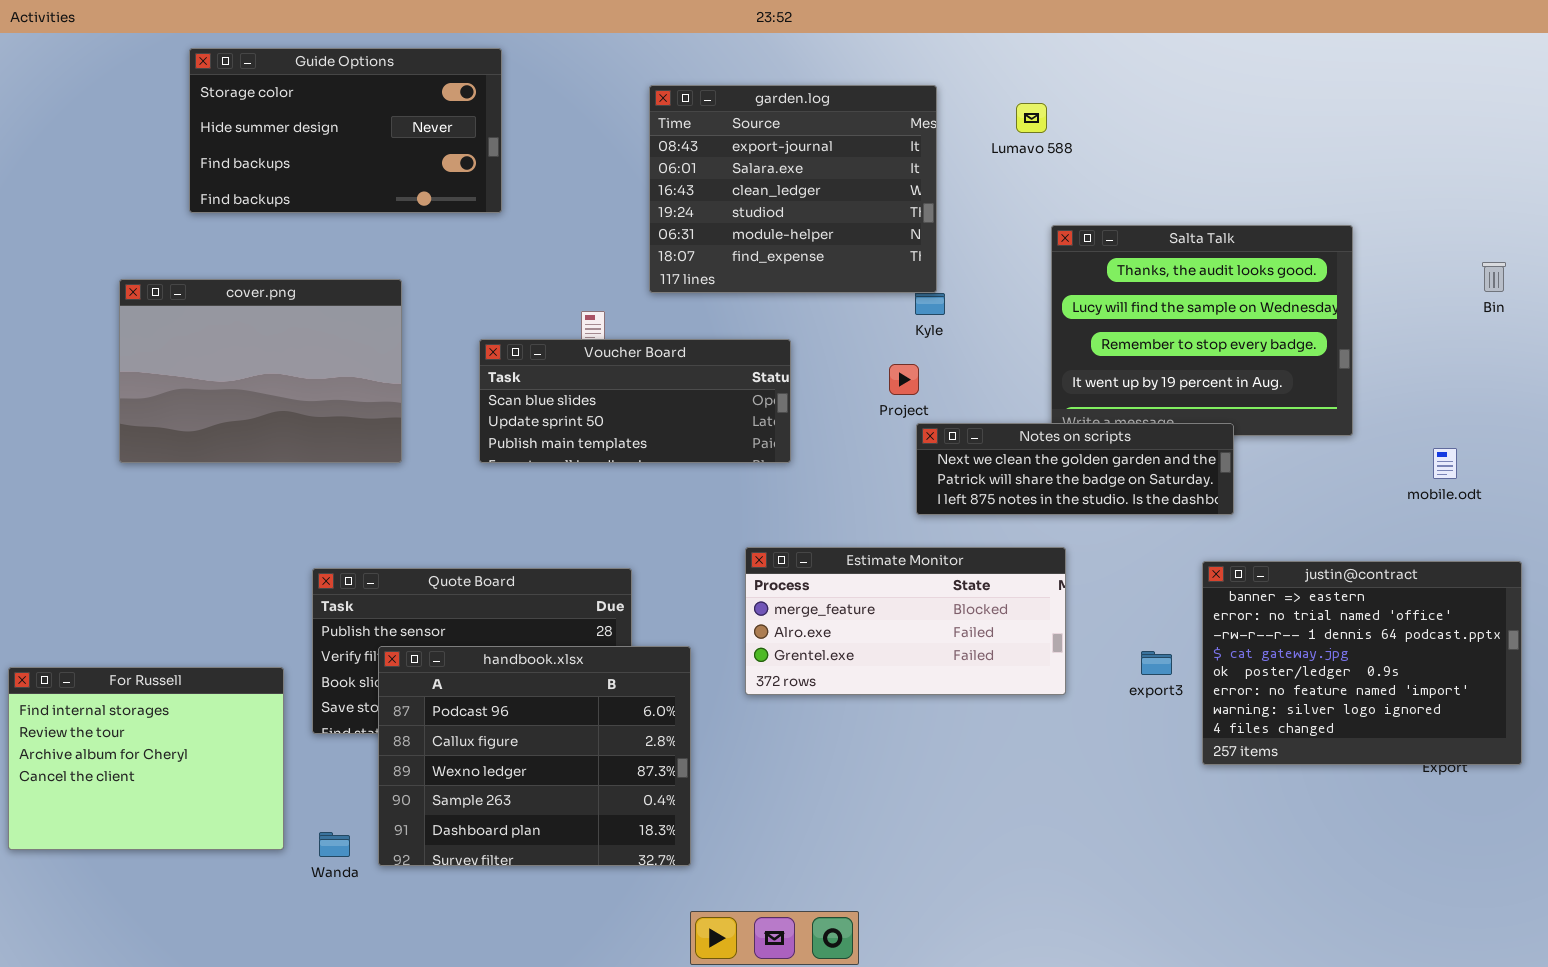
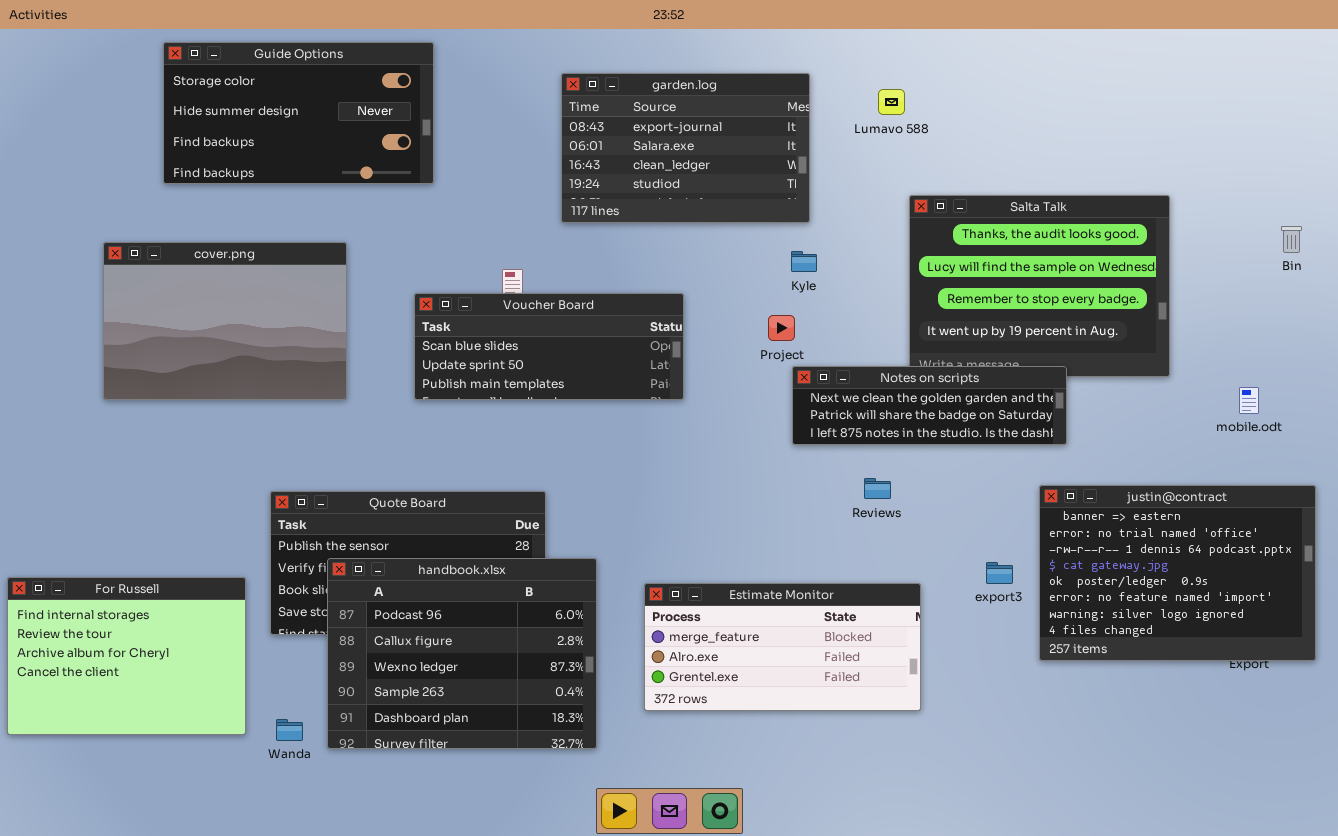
garden.log: [649,85,937,293] -> [561,73,810,223], resized
Estimate Monitor: [745,547,1066,695] -> [644,583,921,711], moved

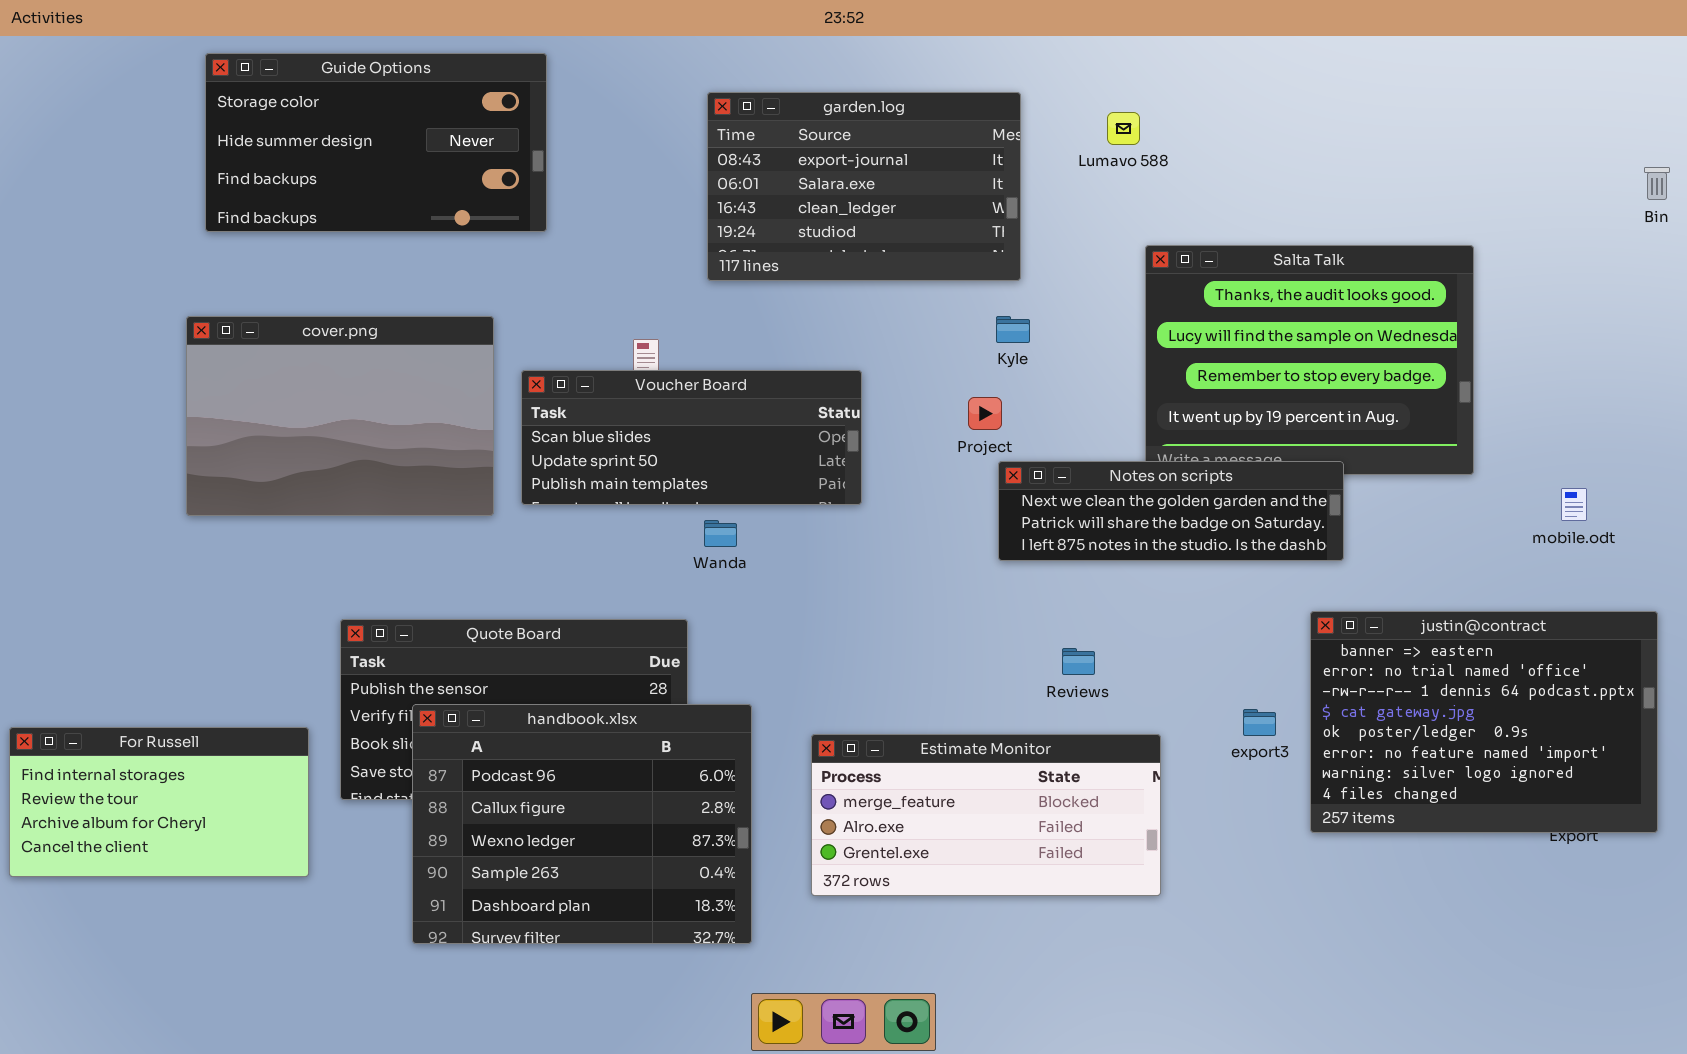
Bin: [1281,226,1302,253] -> [1644,167,1670,200], moved
cover.png: [103,242,347,400] -> [186,316,494,516], moved
Reviews: [864,478,891,499] -> [1062,648,1095,675], moved
For Russell: [7,577,246,735] -> [9,727,309,877], resized
Wanda: [276,719,303,741] -> [704,520,737,547], moved

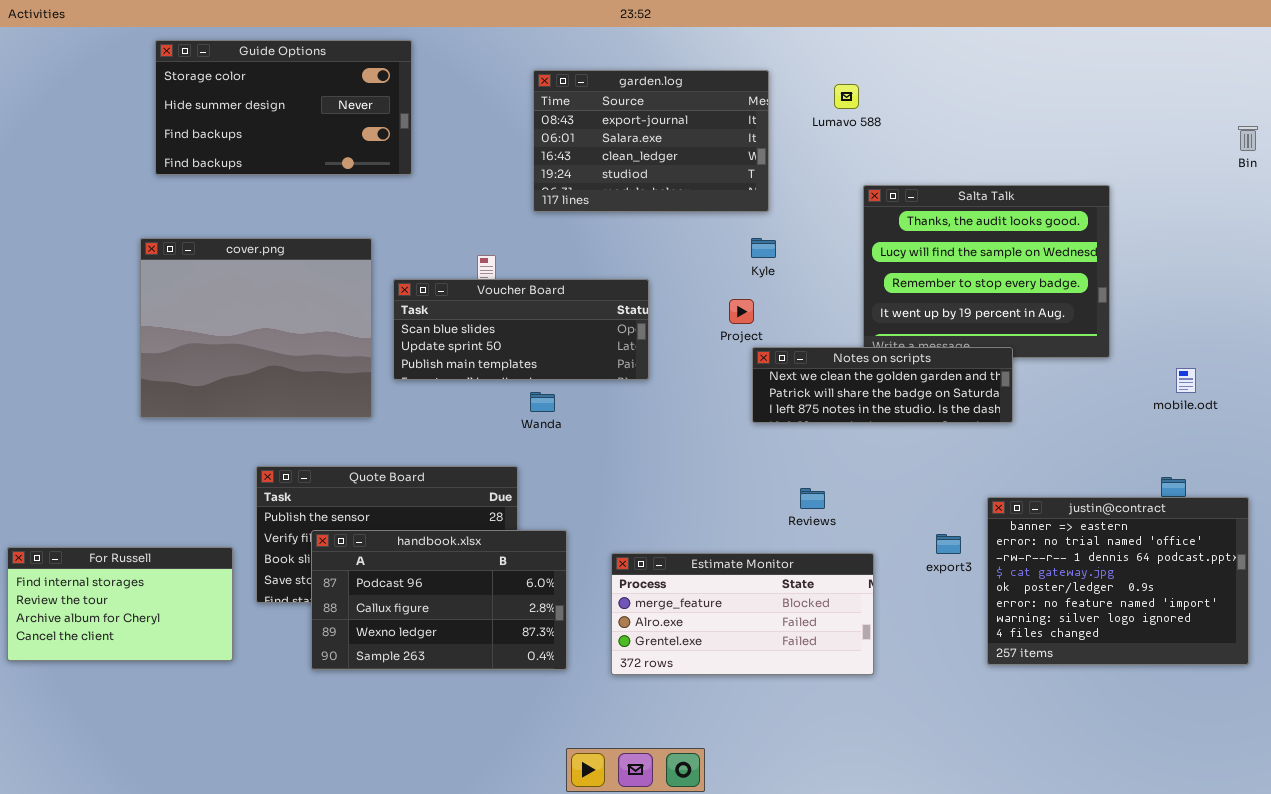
cover.png: [186,316,494,516] -> [140,238,372,418], resized
justin@contract: [1310,611,1658,833] -> [987,497,1249,665], moved
handbook.xlsx: [412,704,752,944] -> [311,530,567,670], resized

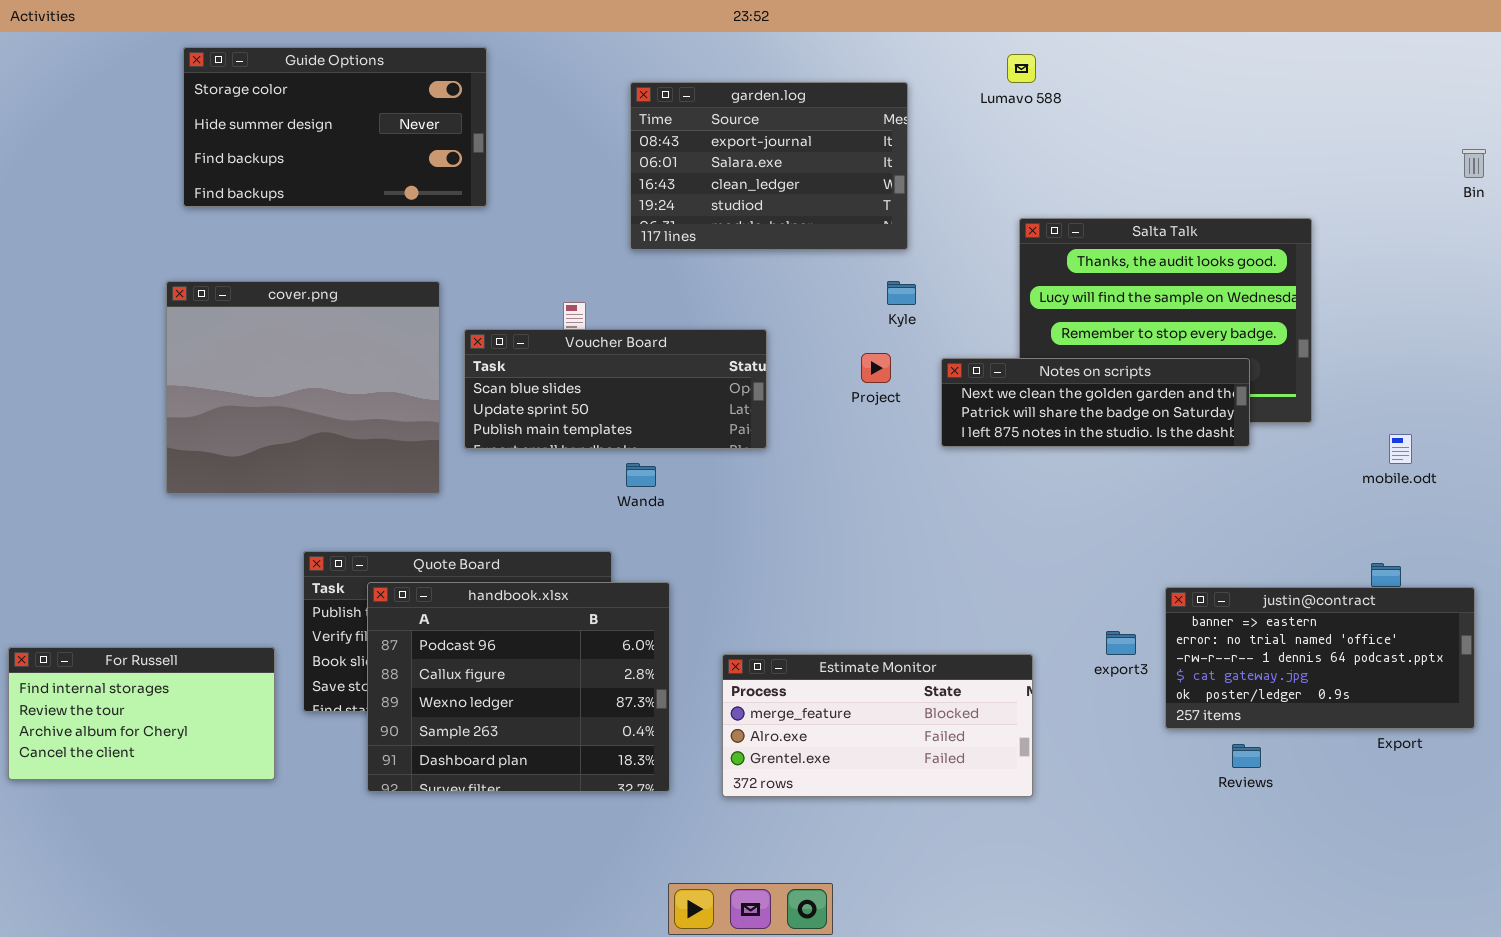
Lumavo 588: [834,84,859,109] -> [1007,54,1036,83], moved
Notes on scripts: [752,347,1013,423] -> [941,358,1250,447], moved
Reviews: [800,488,825,509] -> [1232,744,1261,768], moved
justin@contract: [987,497,1249,665] -> [1165,587,1475,729], resized
handbook.xlsx: [311,530,567,670] -> [367,582,670,792], resized

